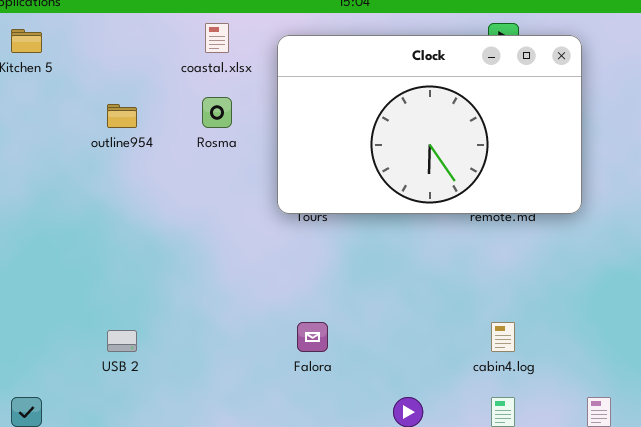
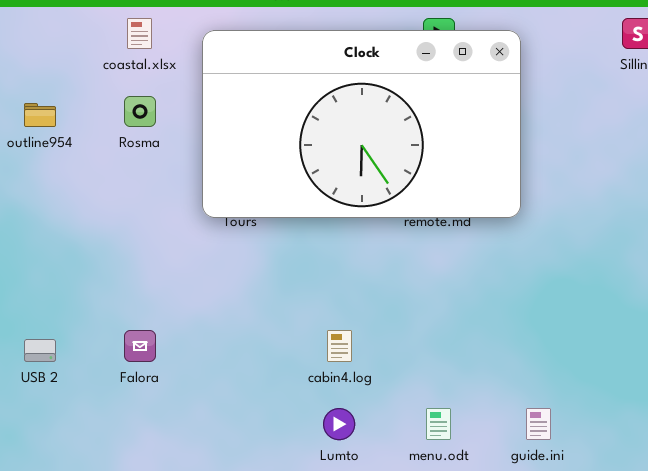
Falora: [297,322,328,352] -> [124,330,156,362], moved
cabin4.log: [491,322,515,352] -> [327,330,352,362], moved

